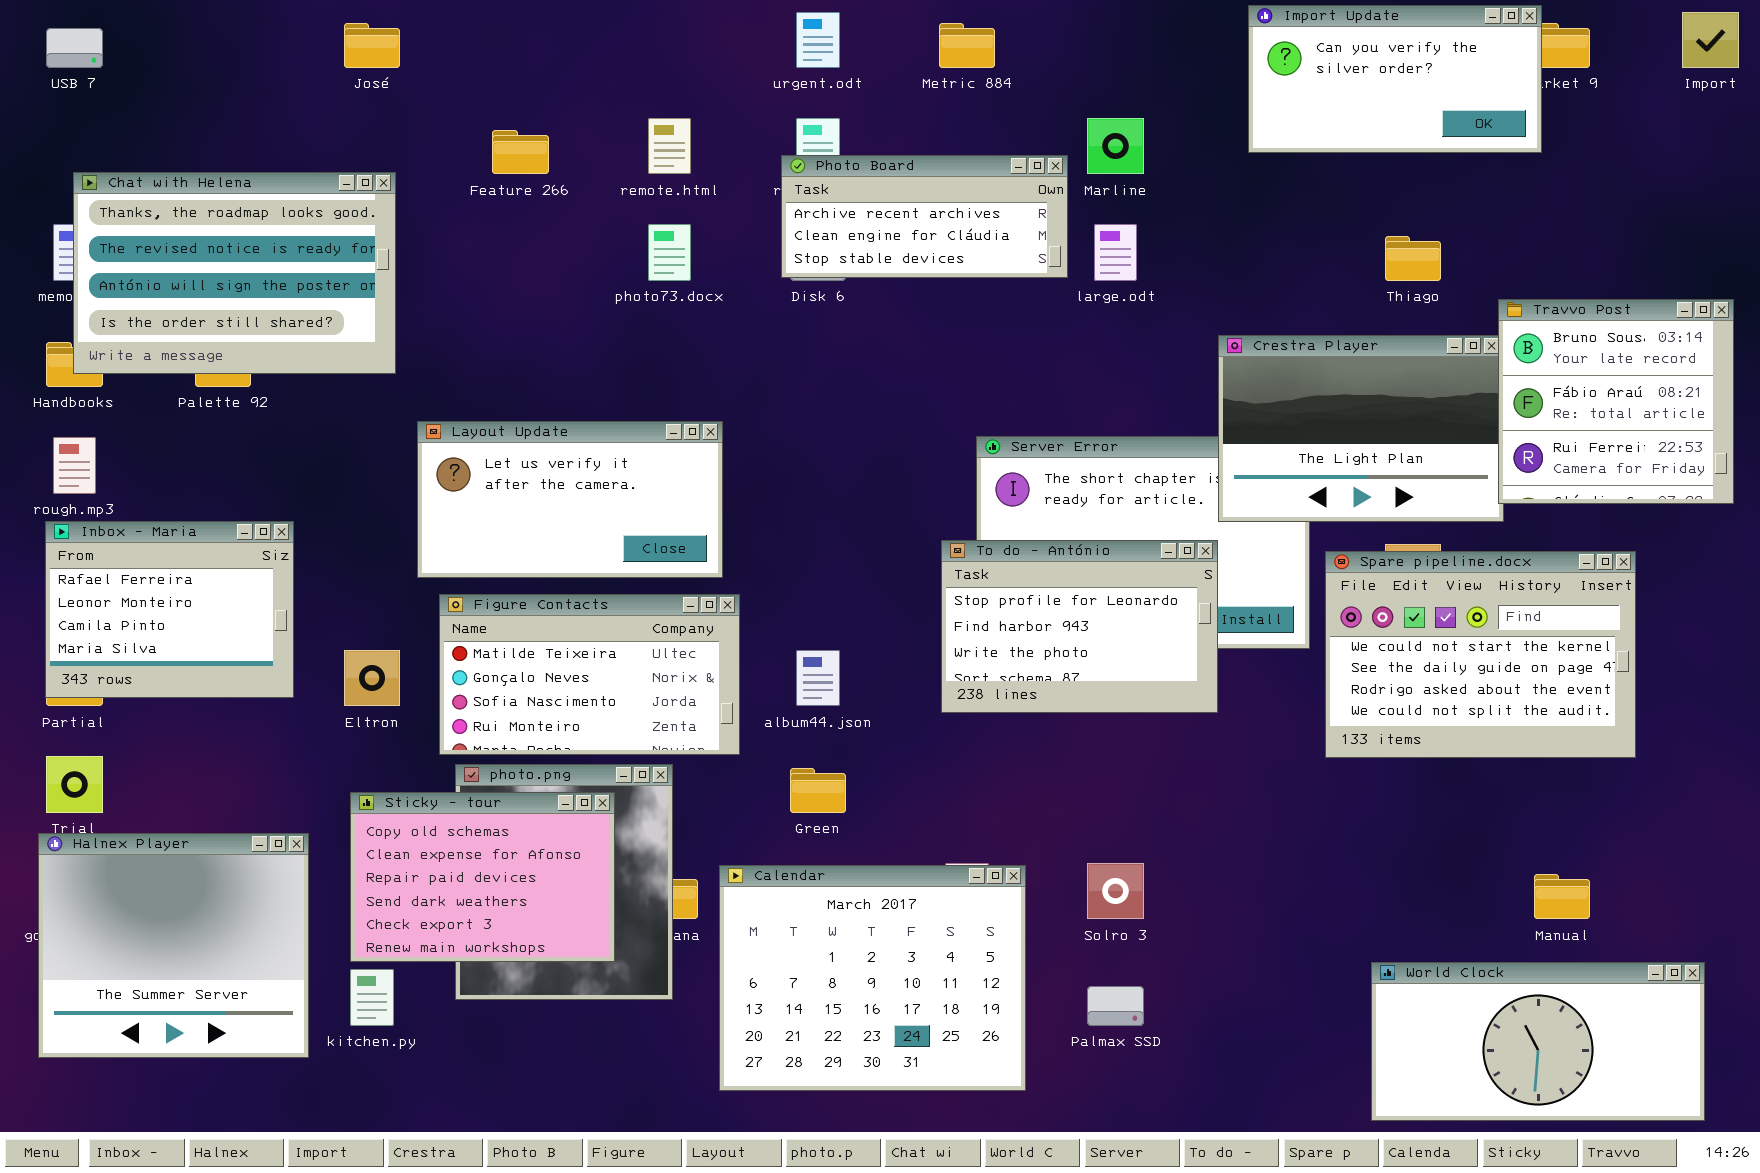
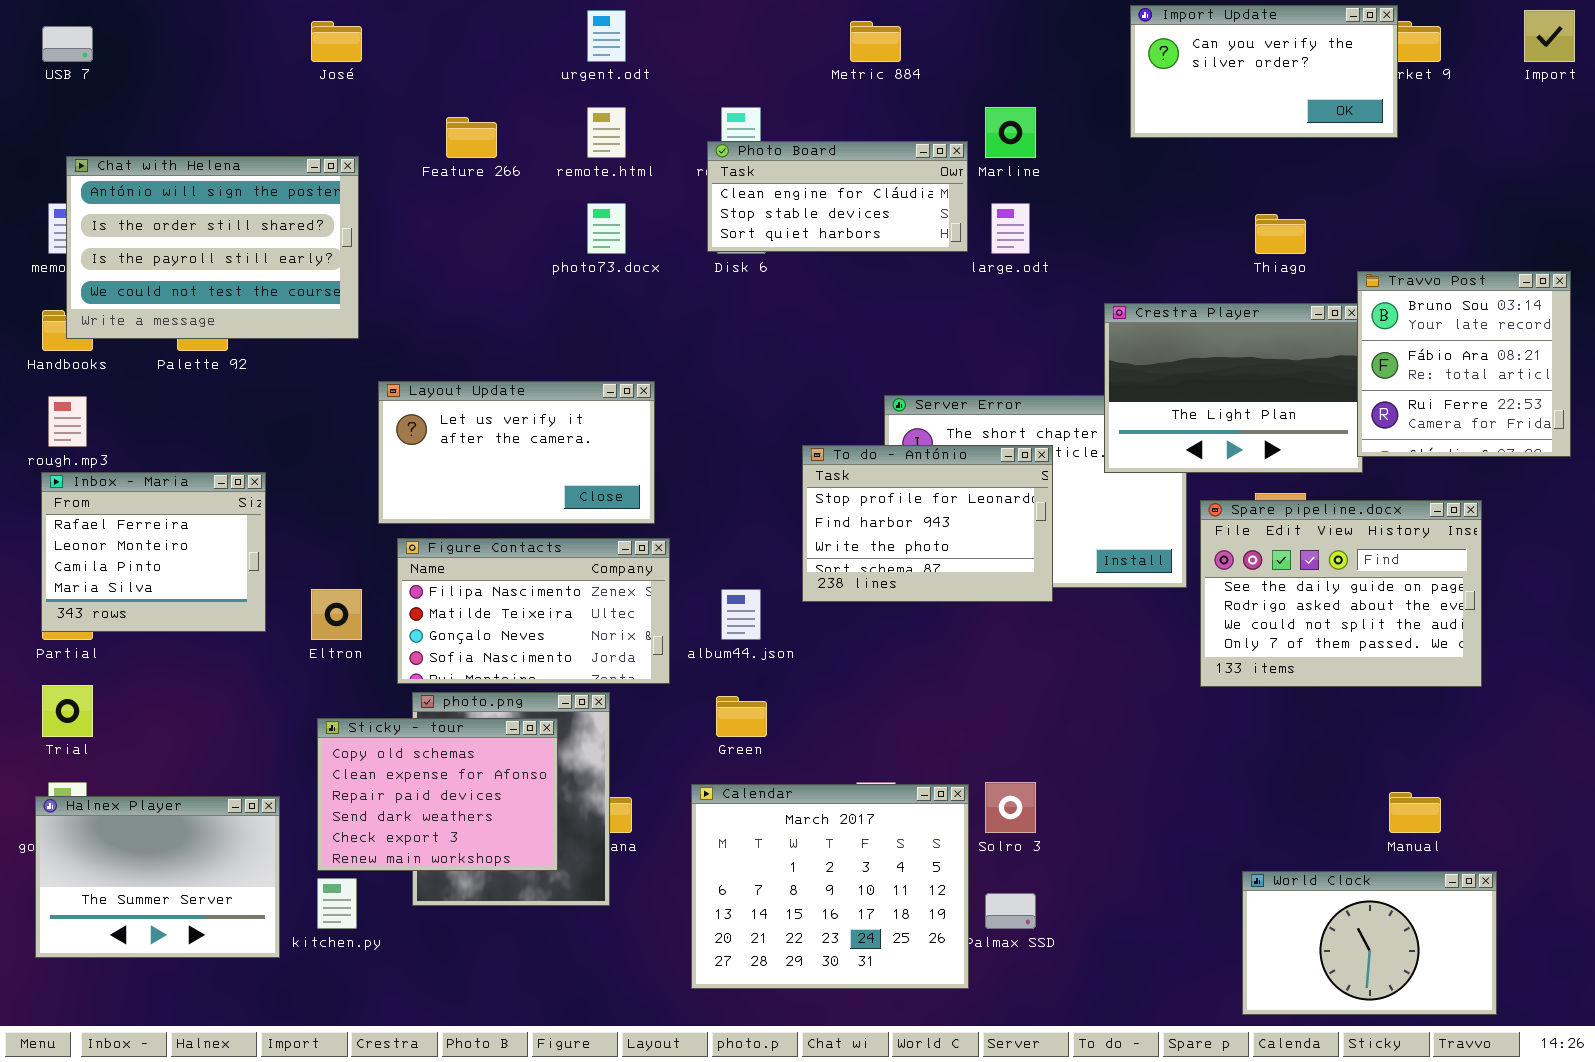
urgent.odt: [796,12,840,68] -> [587,10,626,62], moved
Photo Board: [781,155,1068,278] -> [707,141,968,252], scrolled down 1 row
Chat with Helena: [73,172,396,374] -> [66,156,359,339], scrolled down 2 rows
To do - António: [941,540,1218,713] -> [802,445,1053,602], moved
Spare pipeline.docx: [1325,551,1636,758] -> [1200,500,1482,687], scrolled down 1 row
Figure Contacts: [439,594,740,755] -> [397,538,670,684], scrolled up 1 row
Halnex Player: [38,833,309,1058] -> [35,796,280,958], resized
Calendar: [719,865,1026,1091] -> [691,784,969,989], moved
World Clock: [1371,962,1705,1121] -> [1242,871,1497,1015], resized

